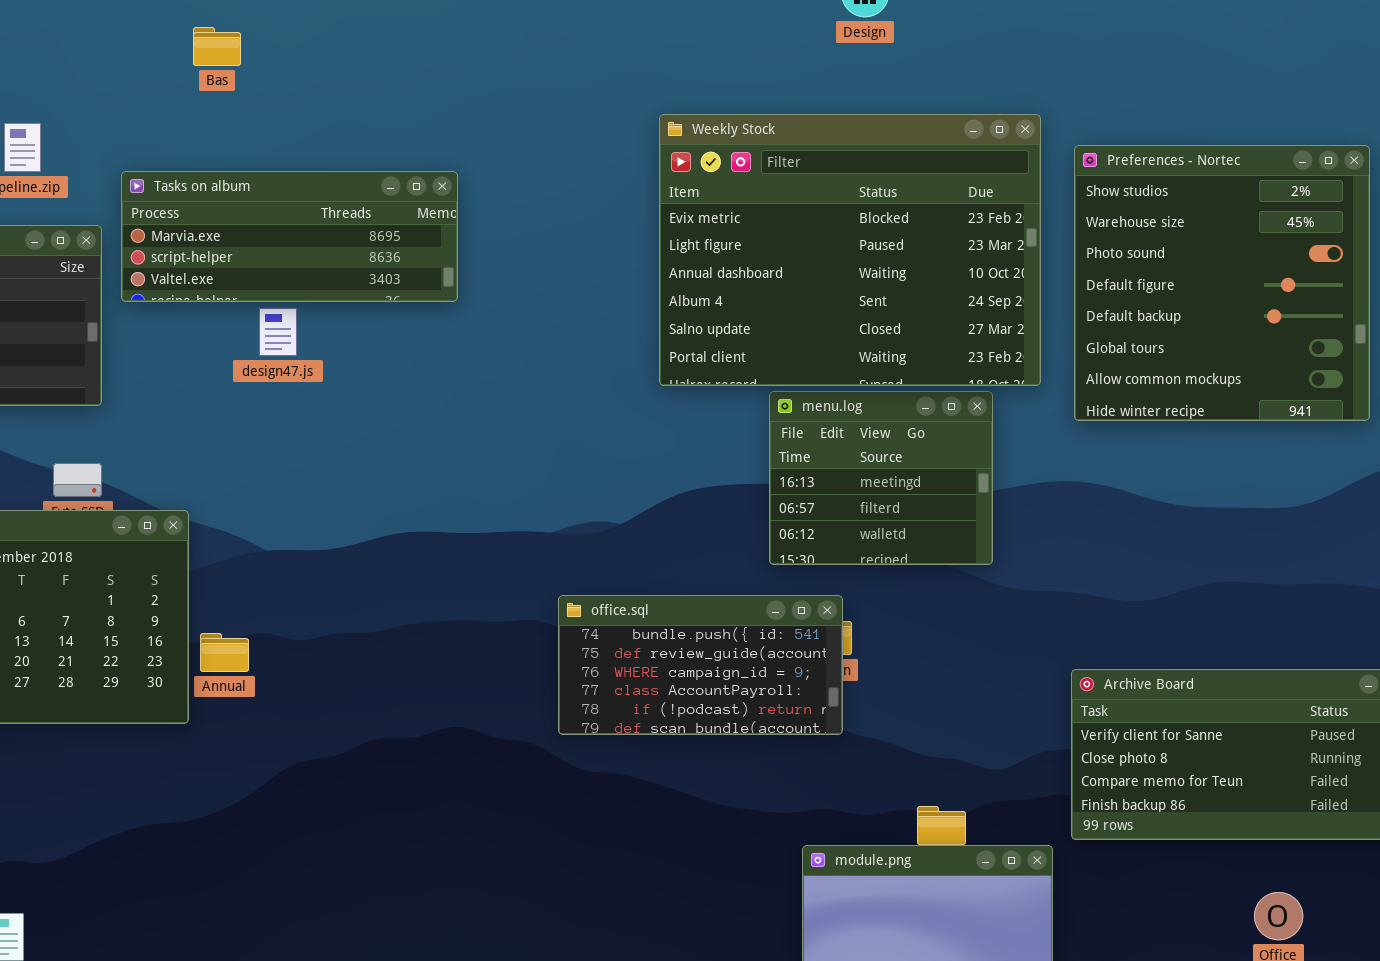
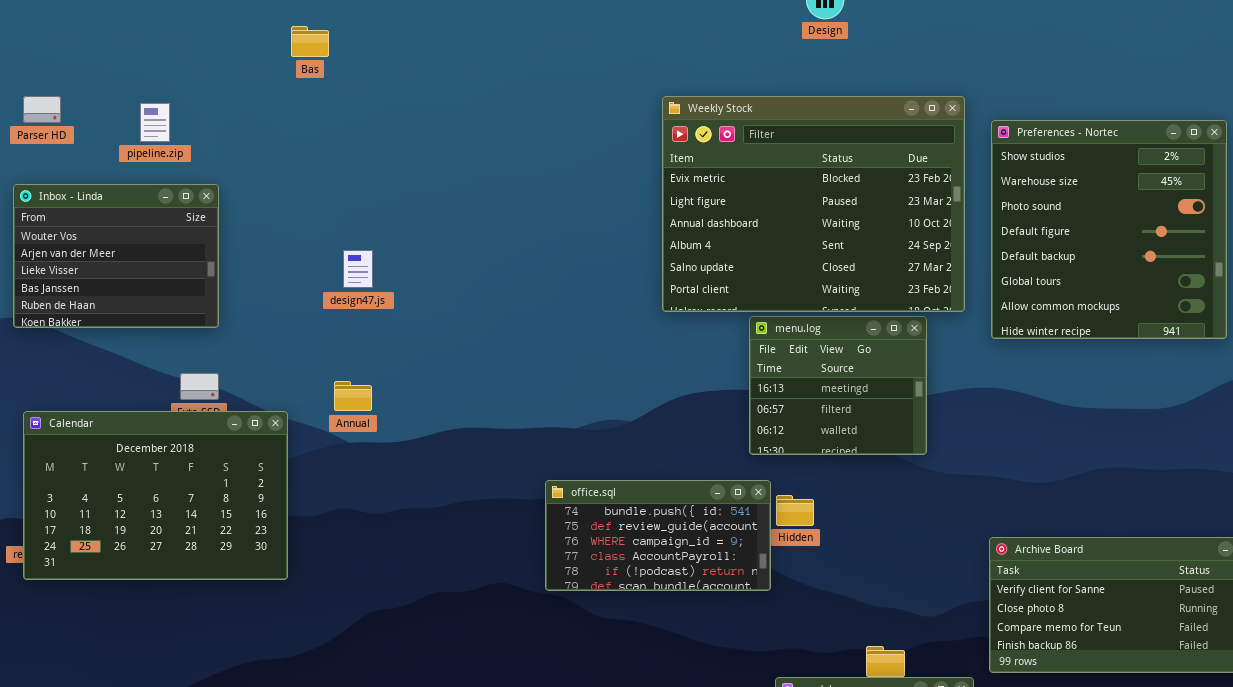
Tasks on album: [121,171,458,302] -> none, closed
office.sql: [558,595,843,735] -> [545,480,771,591], moved
Annual: [200,633,249,672] -> [334,381,372,411], moved

